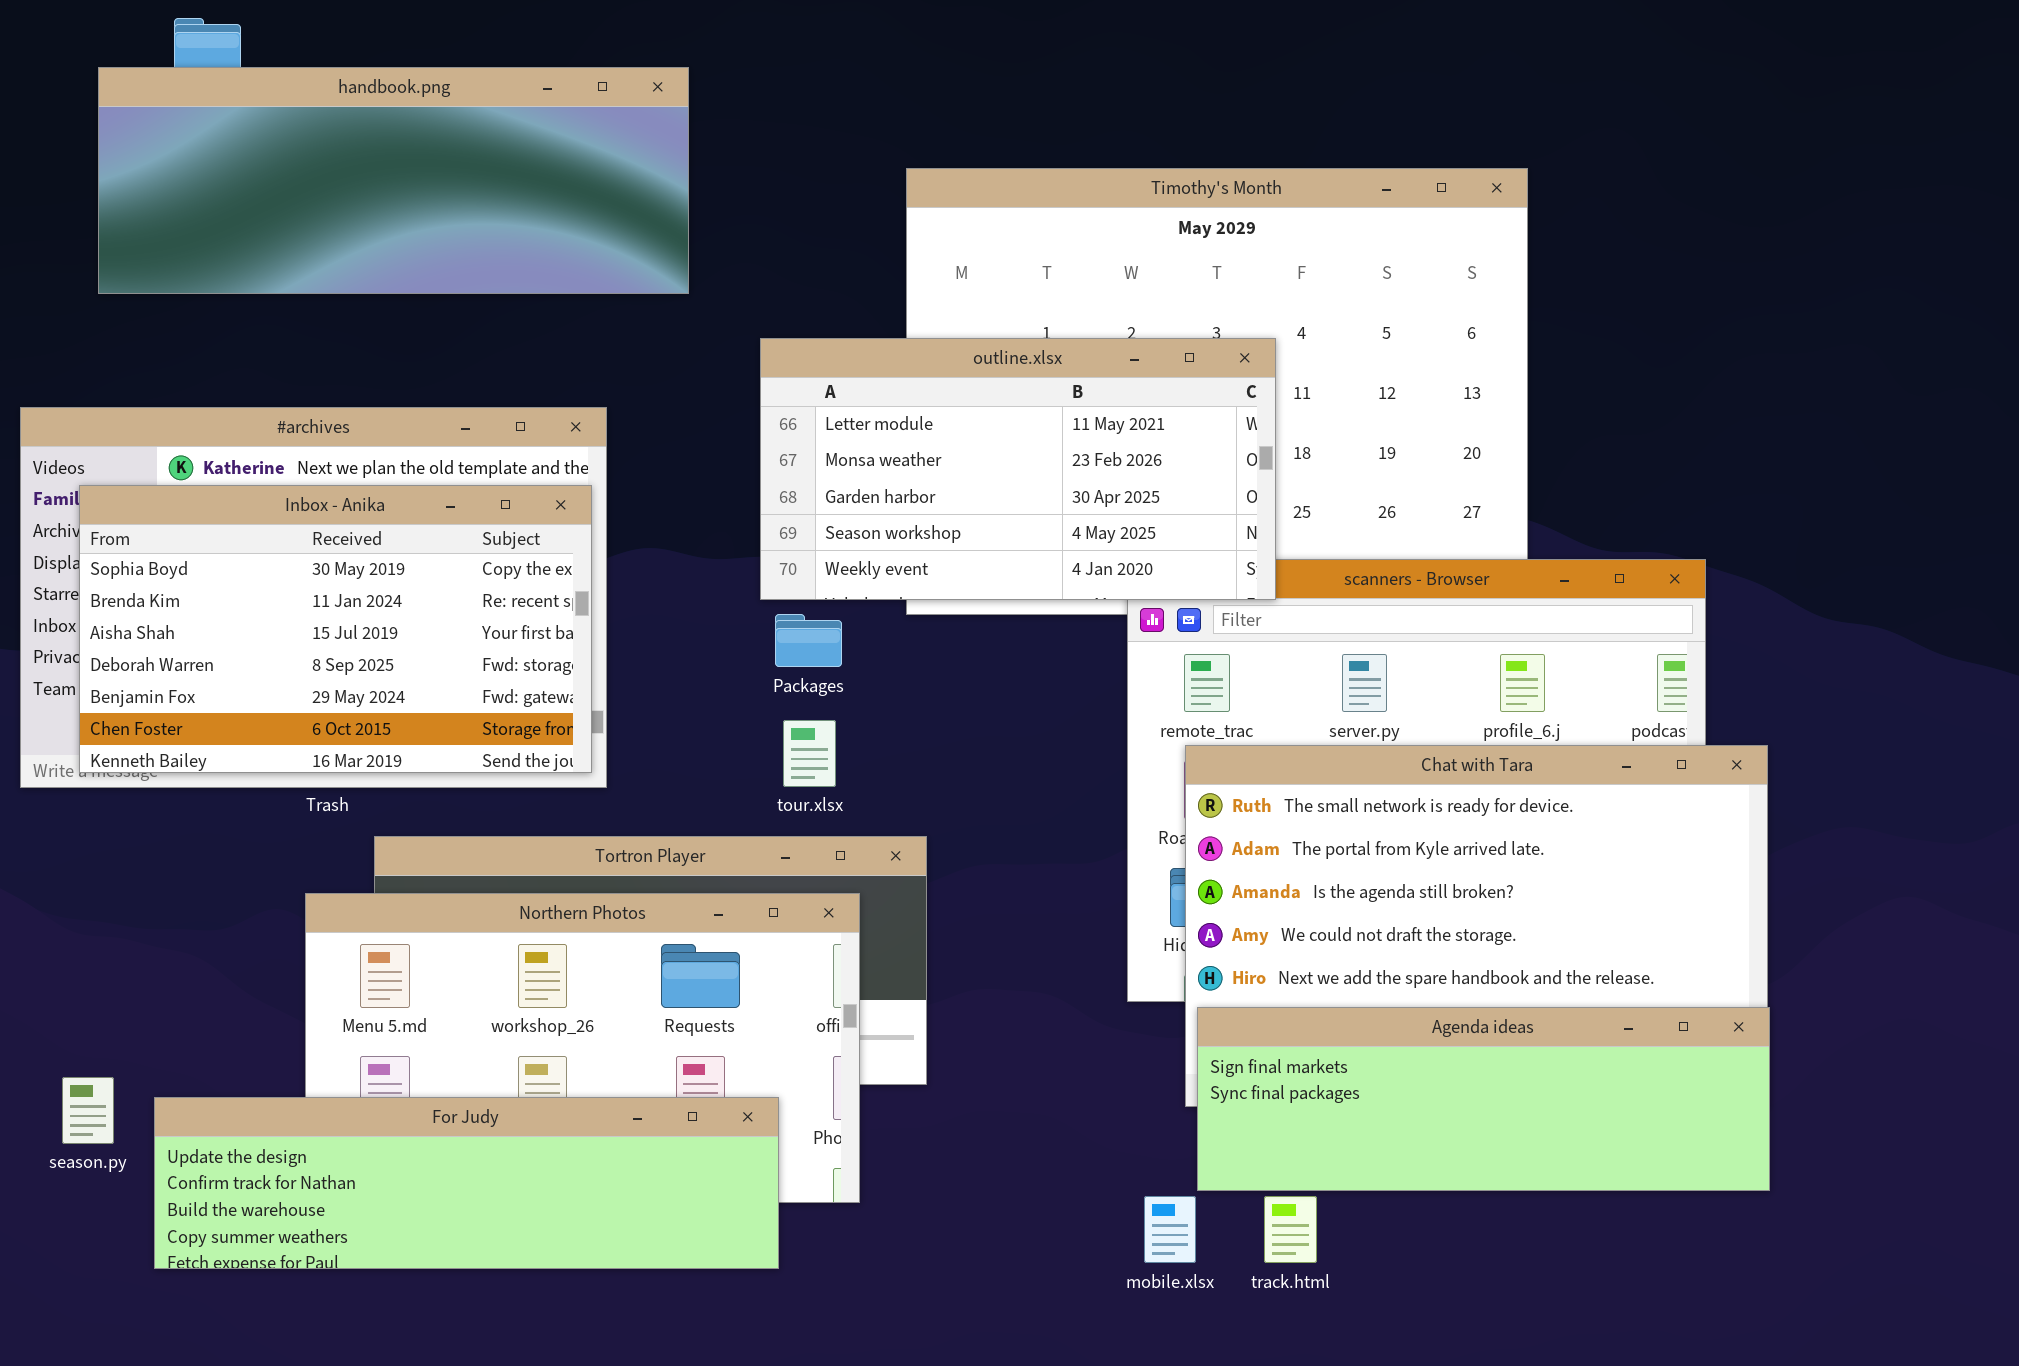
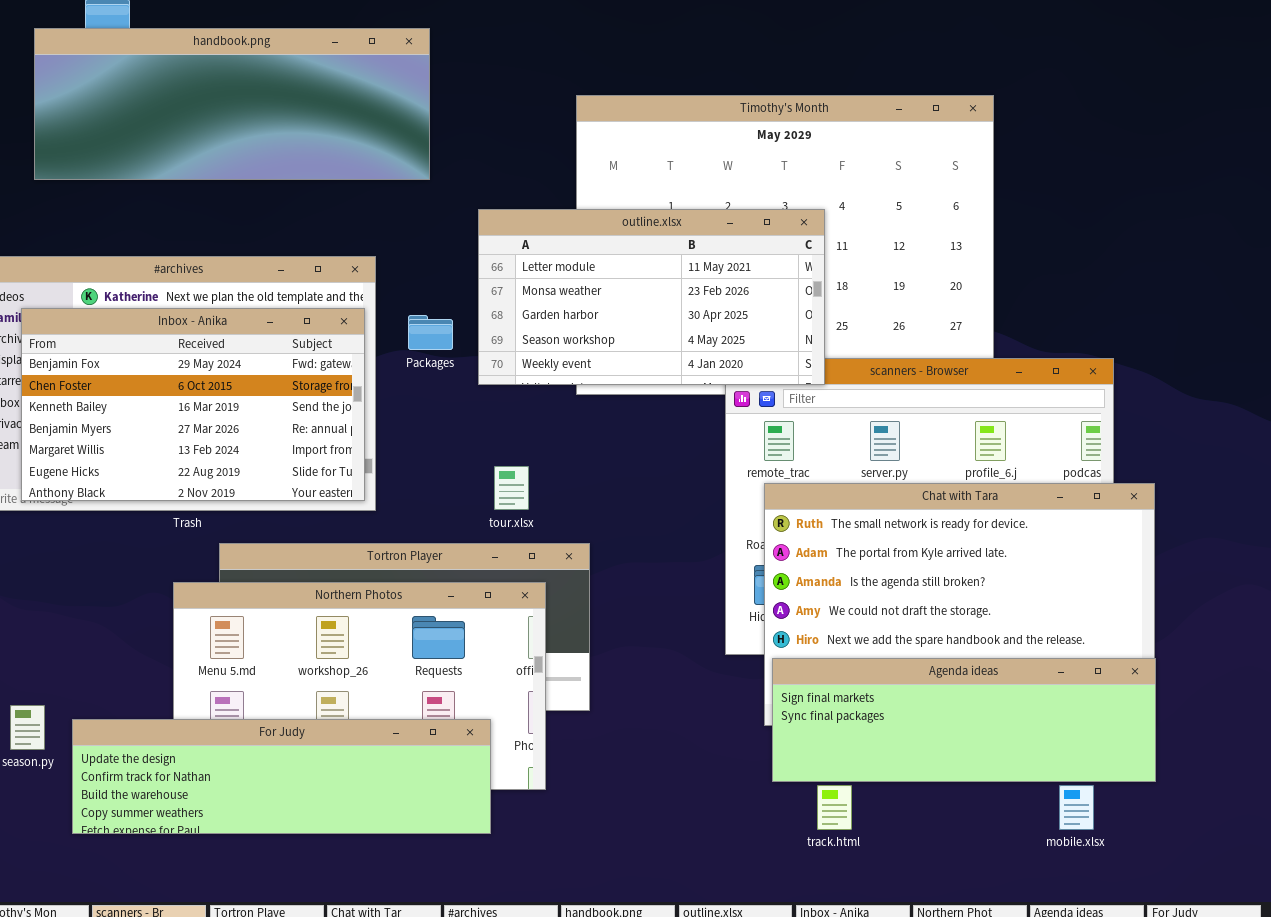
Inbox - Anika: [79,485,592,773] -> [21,308,365,501], scrolled down 4 rows
Packages: [775,614,842,667] -> [408,315,453,350], moved
mobile.xlsx: [1144,1196,1196,1263] -> [1059,785,1094,830], moved

